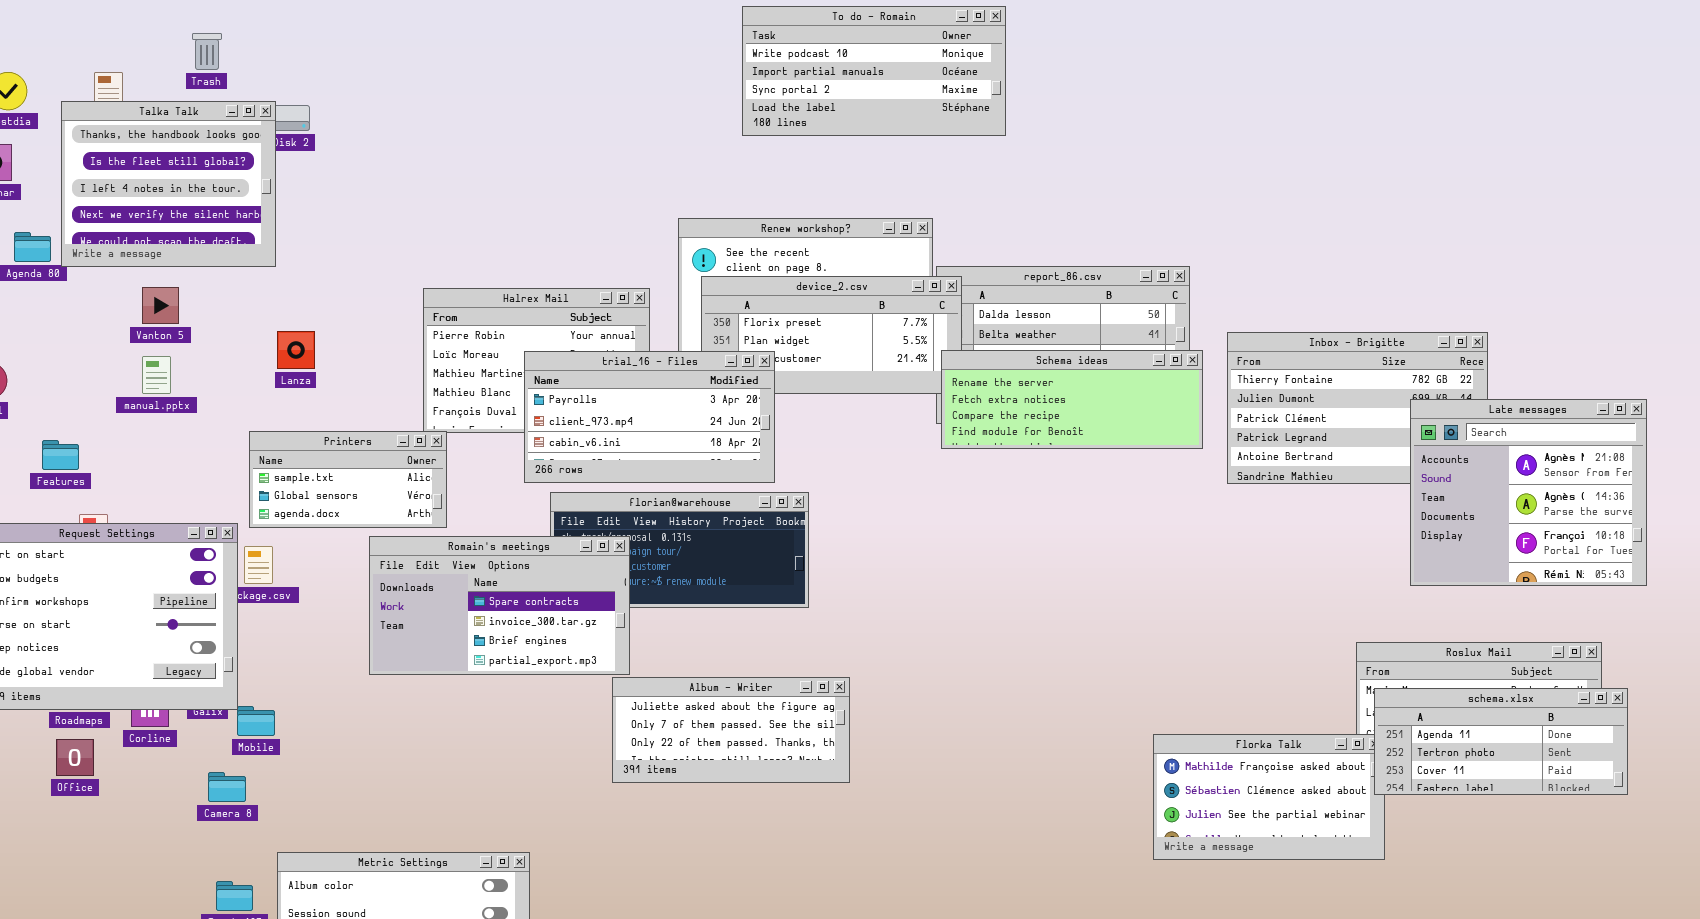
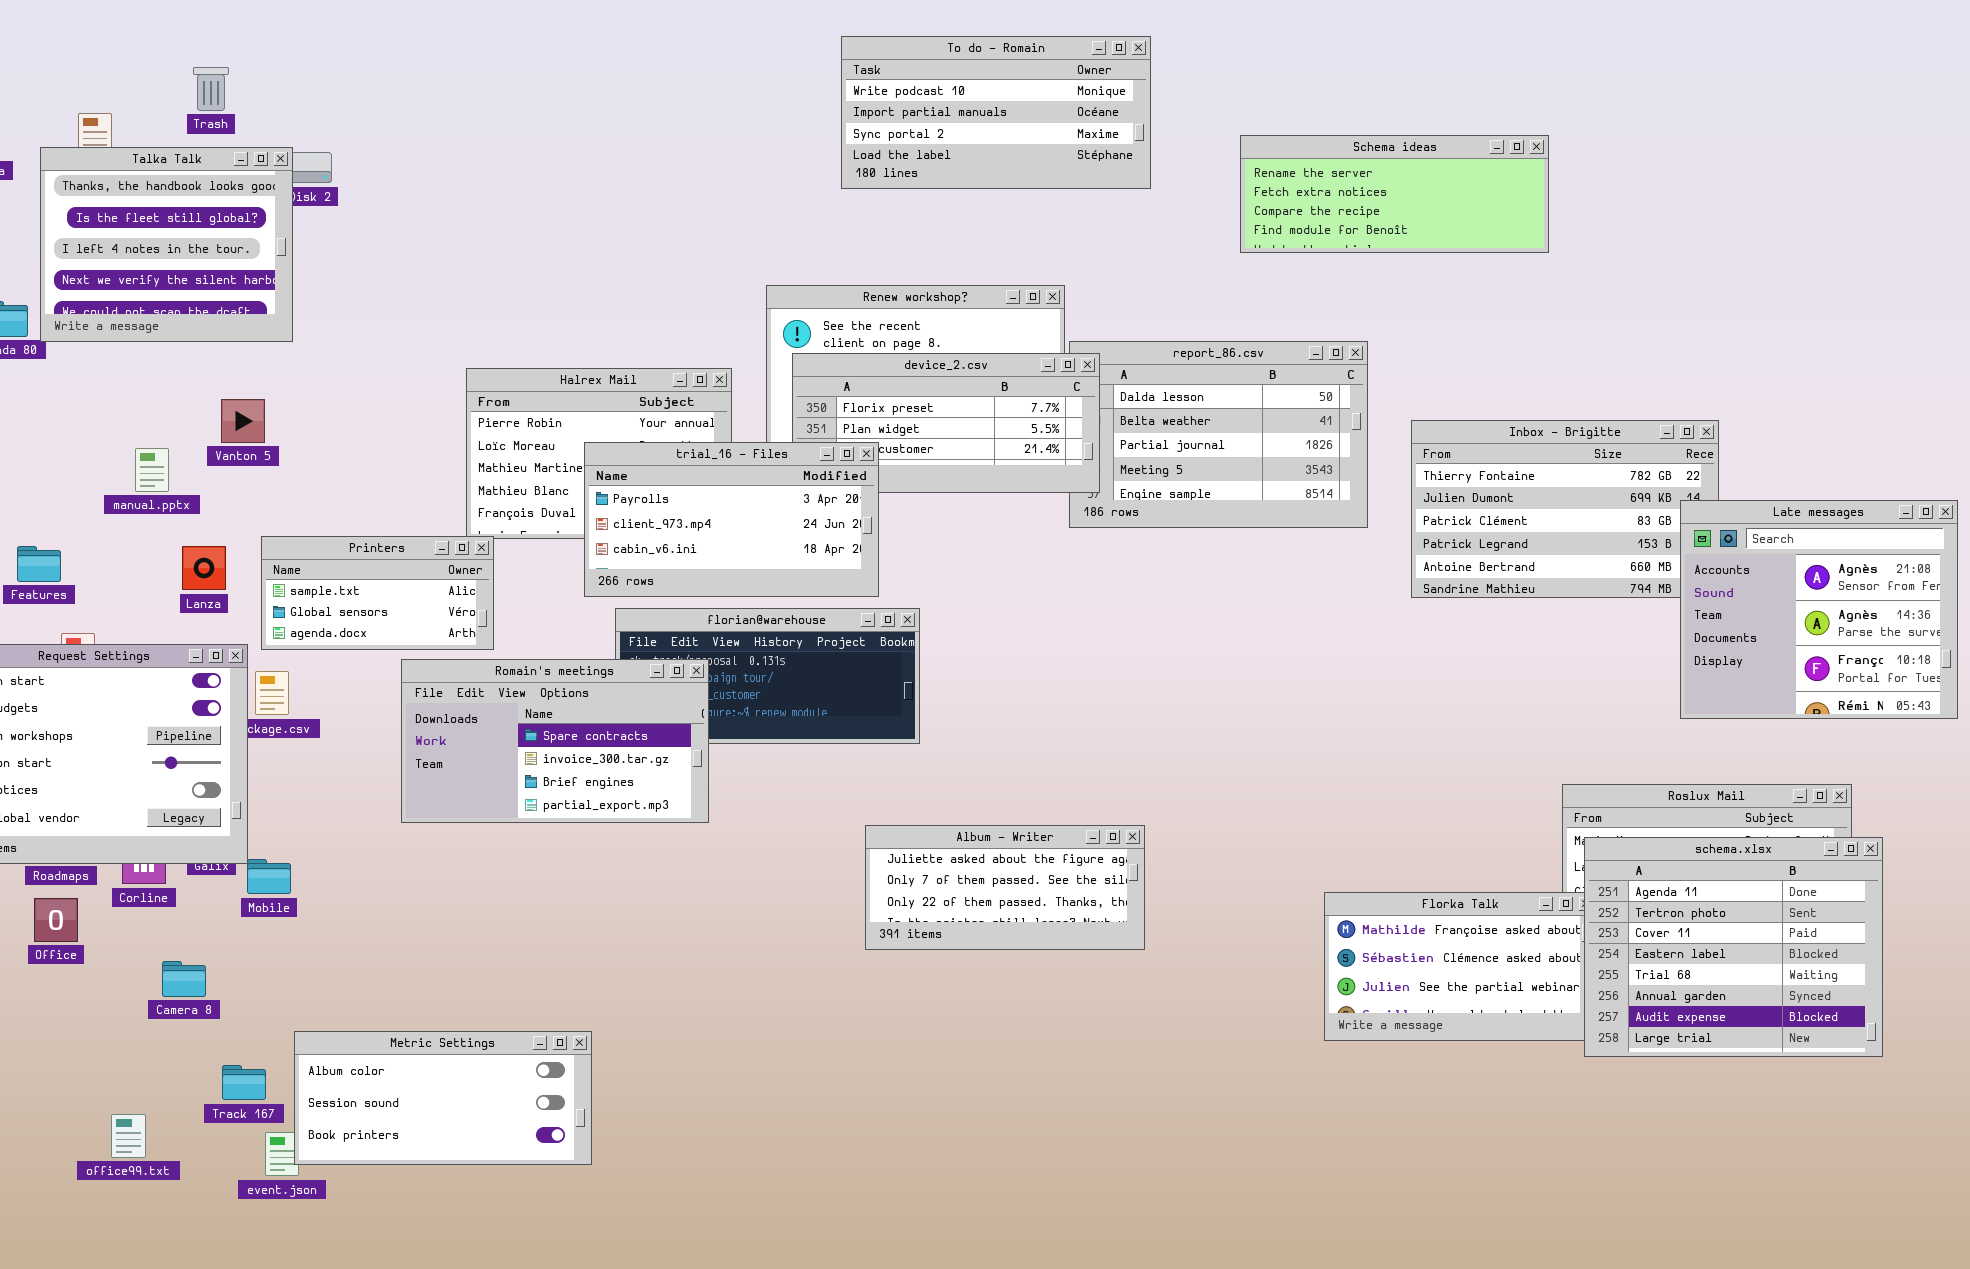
Vanton 5: [142,287,179,324] -> [221,399,265,443], moved
Lanza: [277,331,315,369] -> [182,546,226,590], moved
Schema ideas: [941,350,1203,449] -> [1240,135,1549,253], moved
Late messages: [1410,399,1647,586] -> [1680,500,1958,719], moved
Album - Writer: [612,677,850,783] -> [865,825,1145,950], moved
schema.xlsx: [1374,688,1628,795] -> [1584,837,1883,1057], resized
Camera 8: [208,772,246,802] -> [162,961,206,997], moved

